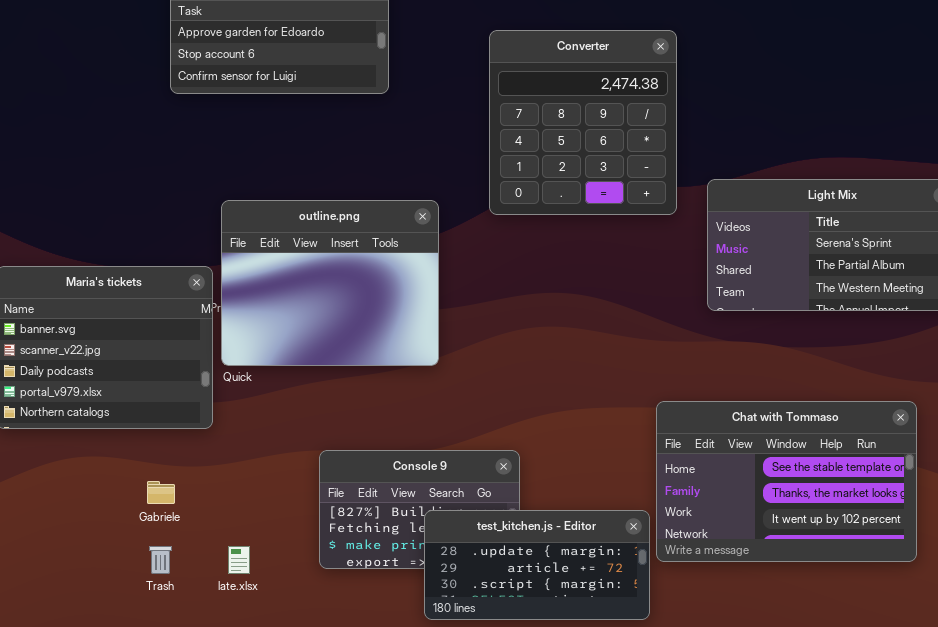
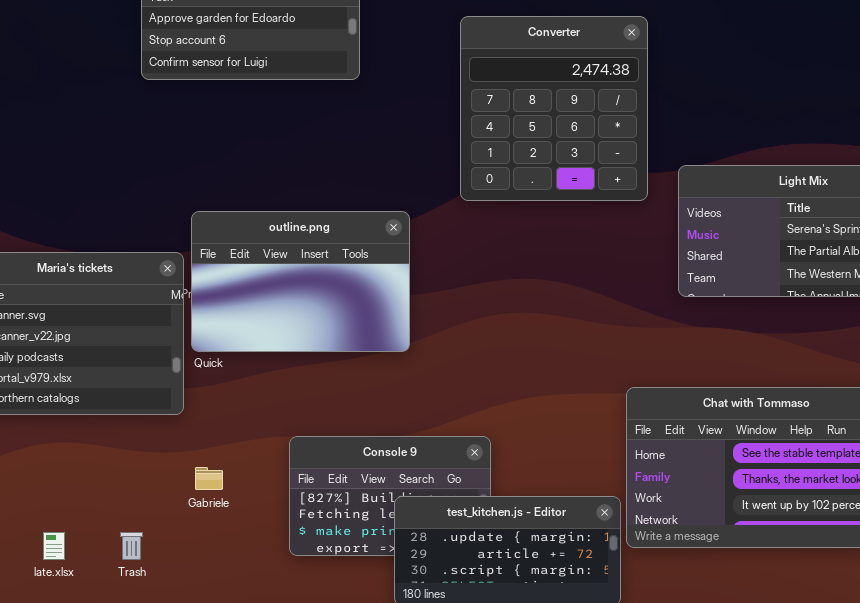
outline.png: [221,200,439,366] -> [191,211,410,352], resized
Gabriele: [147,481,175,504] -> [195,467,223,490], moved
late.xlsx: [228,546,250,574] -> [43,532,65,560], moved

